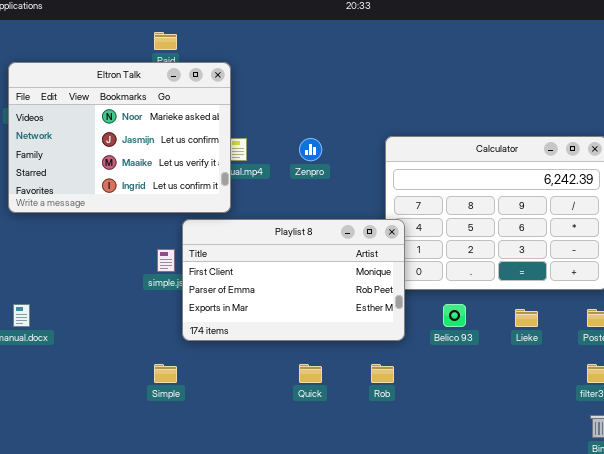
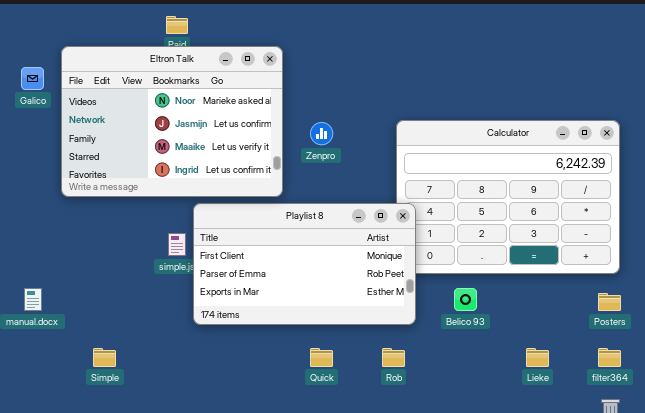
Eltron Talk: [8,62,231,213] -> [61,46,283,197], moved
Lieke: [515,309,538,327] -> [526,348,549,367], moved
Simple: [154,364,177,383] -> [93,348,116,367], moved

